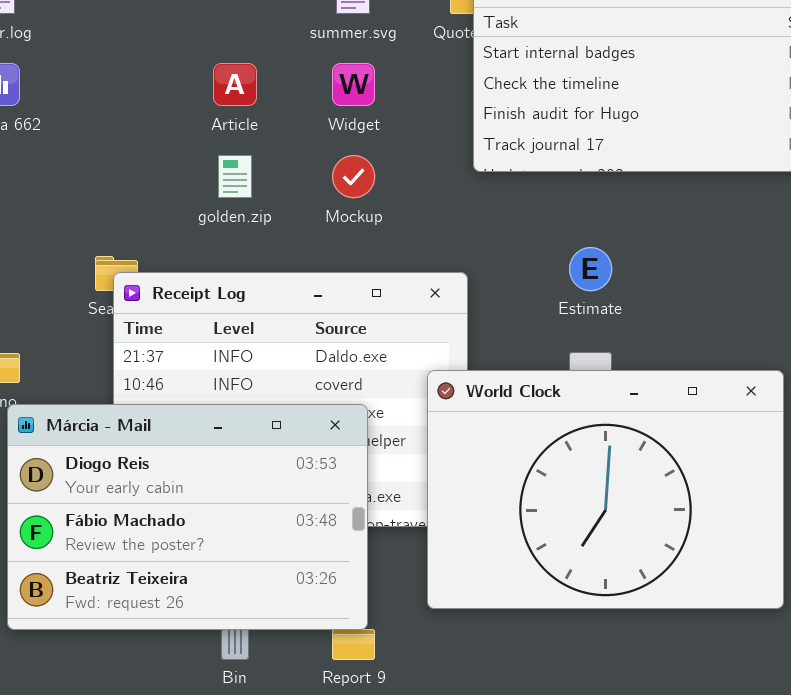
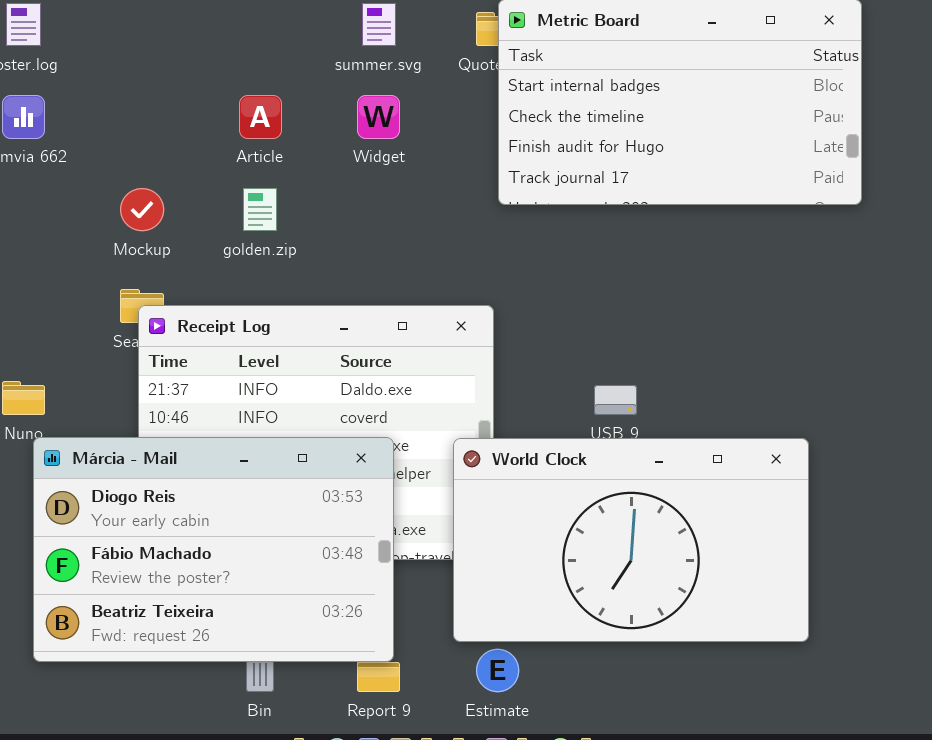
Mockup: [332,155,375,198] -> [120,188,164,231], moved
Estimate: [569,247,612,291] -> [476,649,519,692], moved
World Clock: [427,370,784,609] -> [453,438,809,642], resized

